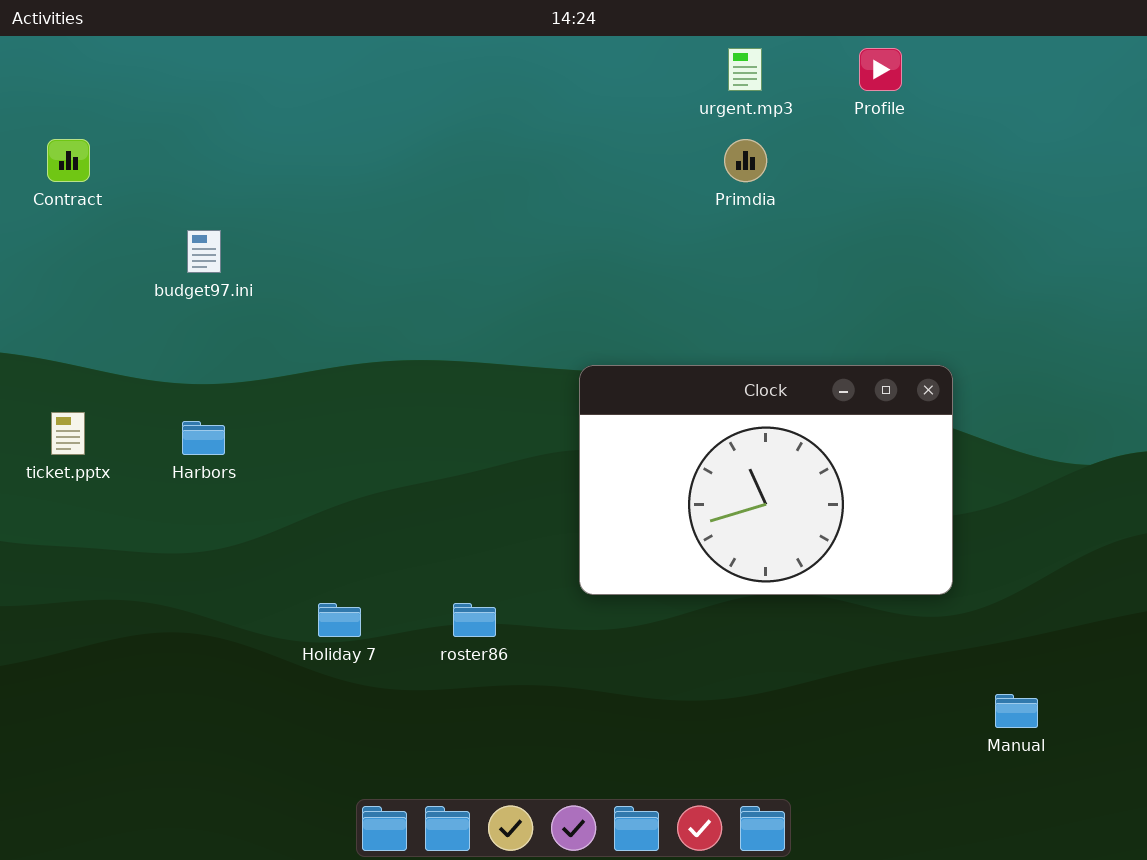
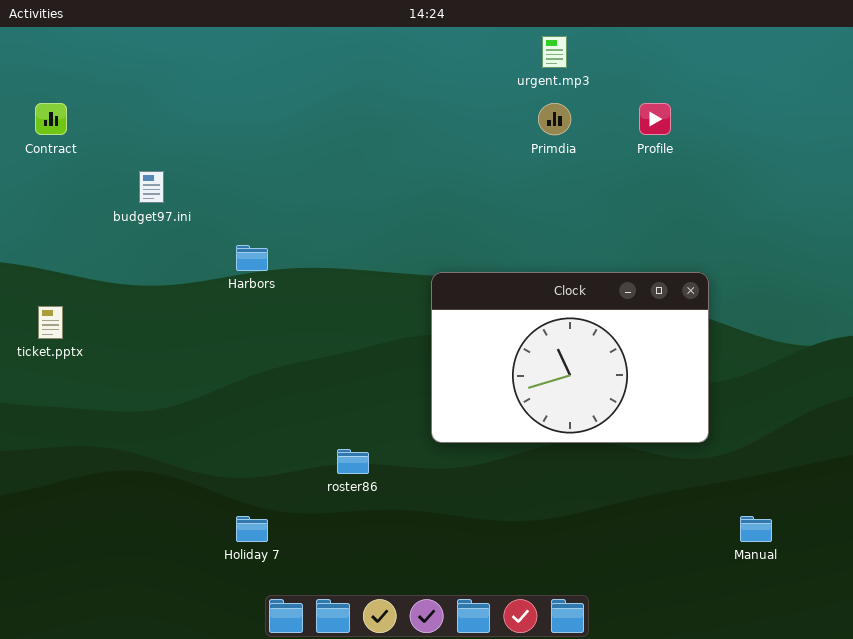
Profile: [859,48,902,91] -> [639,103,671,135], moved
Harbors: [182,421,225,455] -> [236,245,268,271], moved
Holiday 7: [318,603,361,637] -> [236,516,268,542], moved

